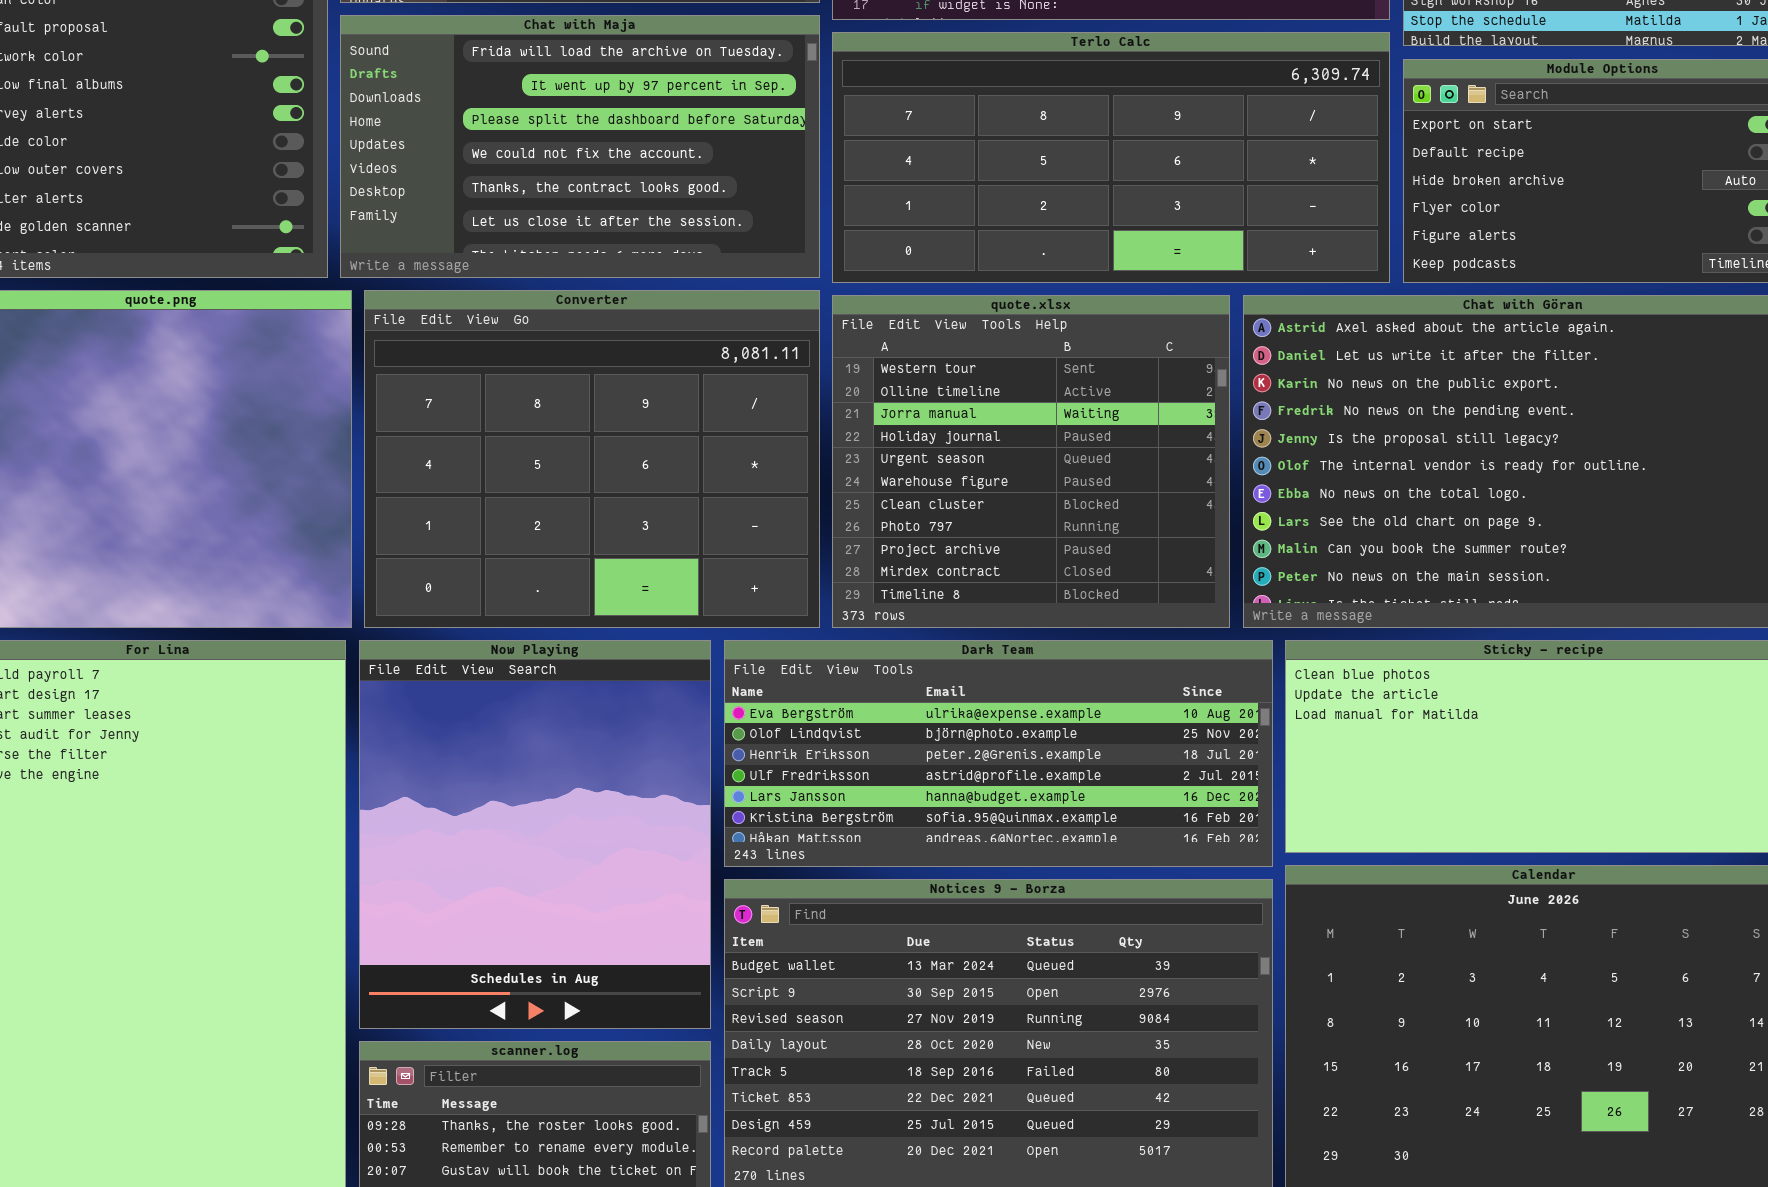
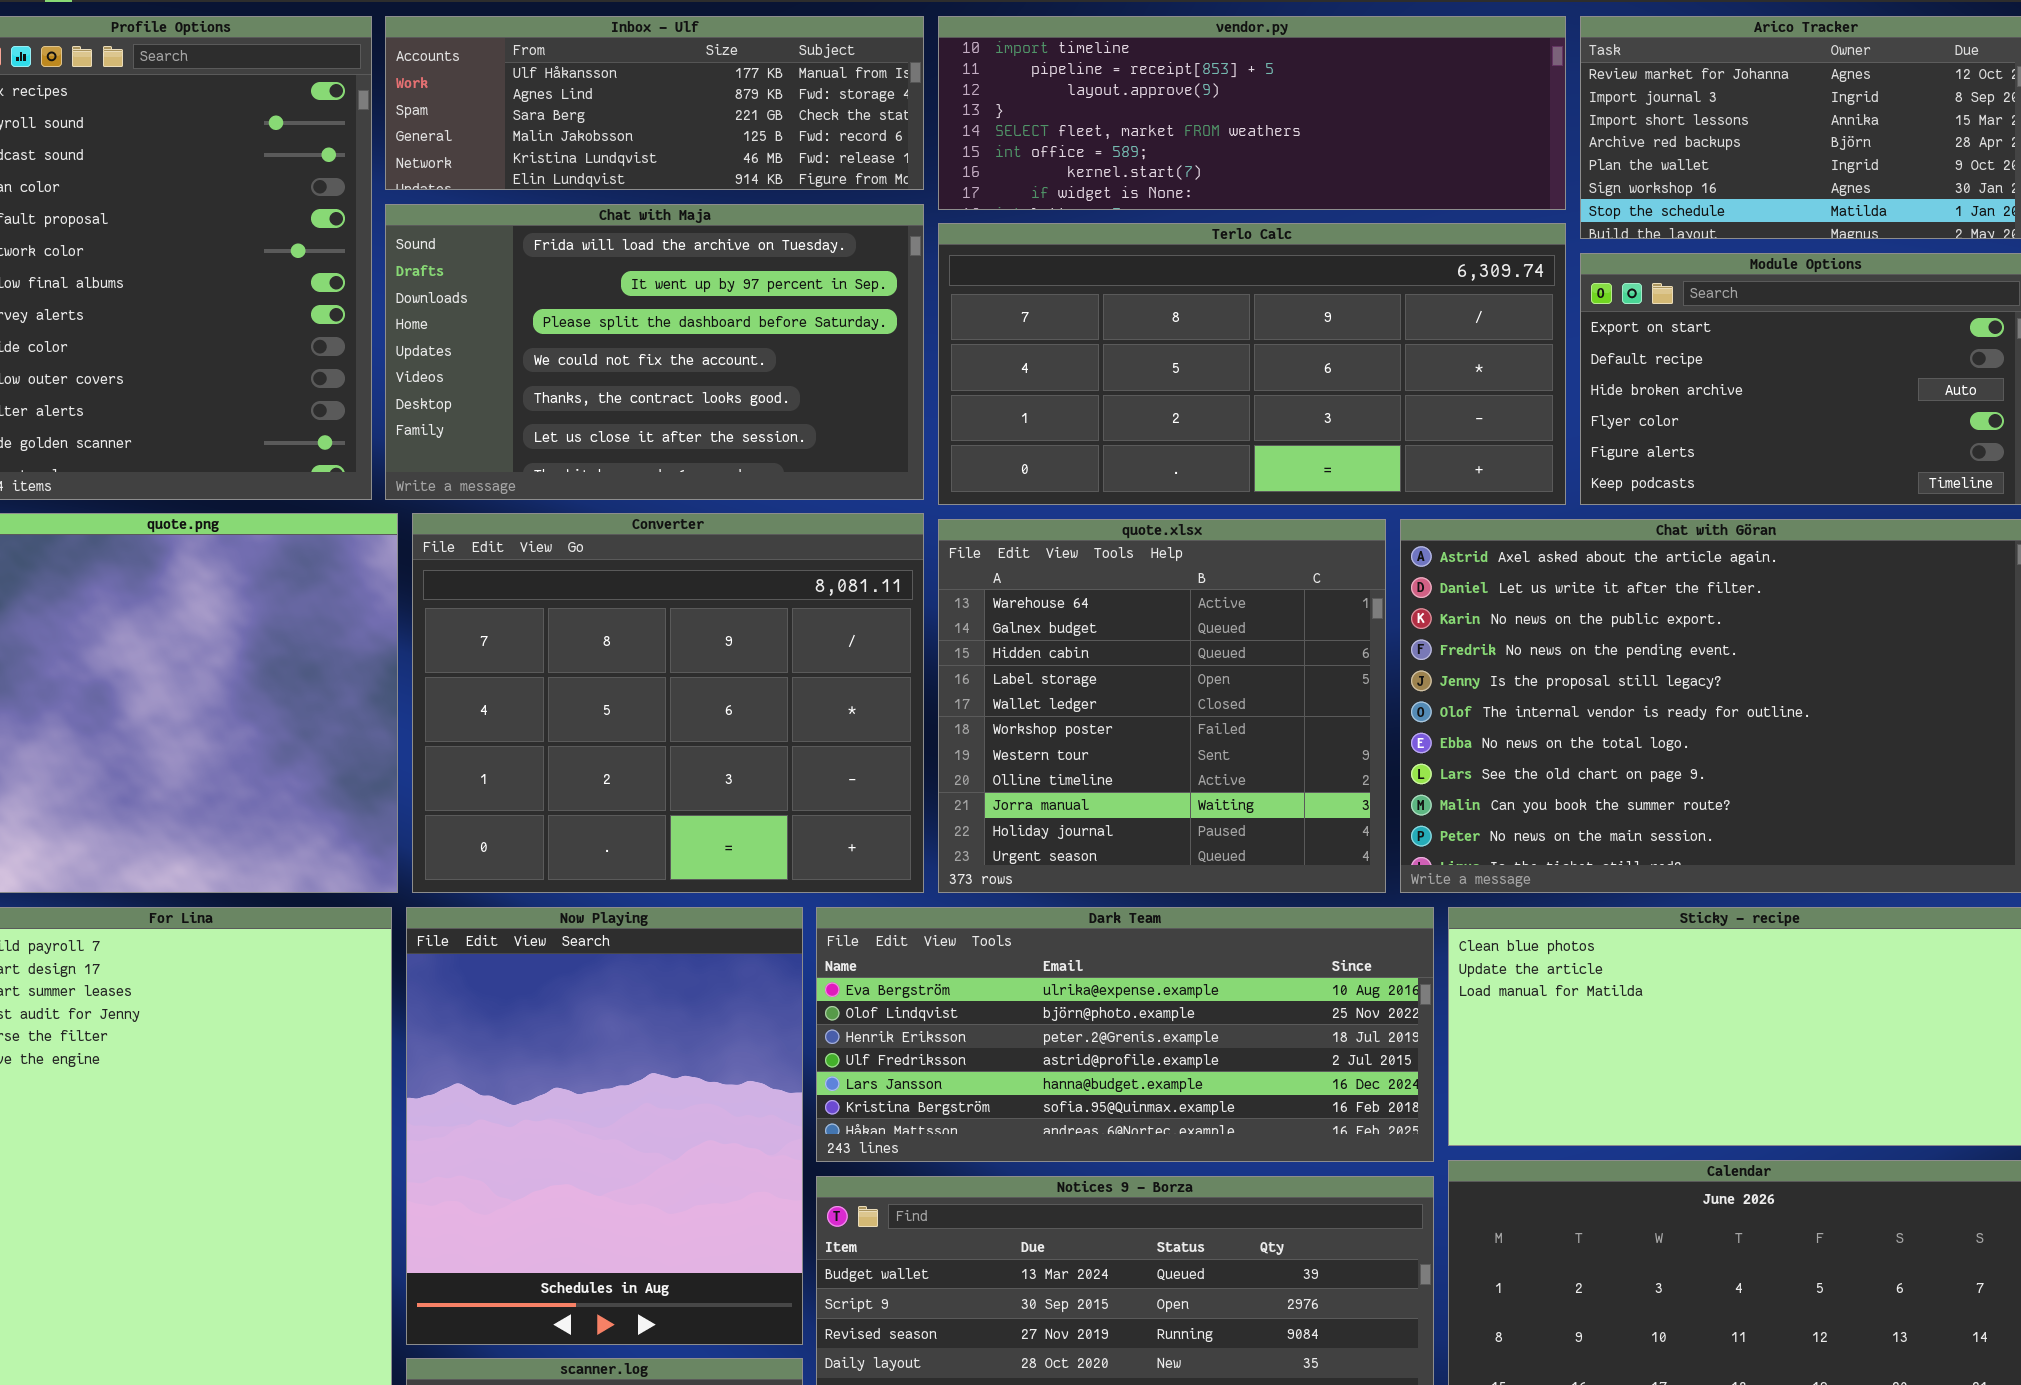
quote.xlsx: [832,295,1230,628] -> [938,519,1386,893], scrolled up 6 rows

